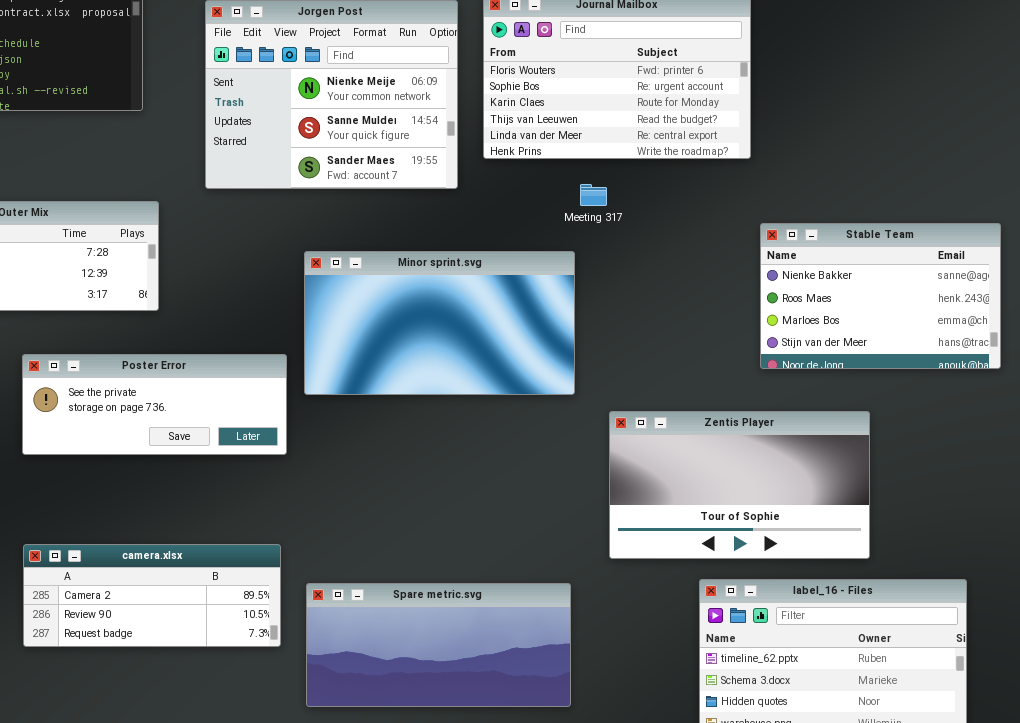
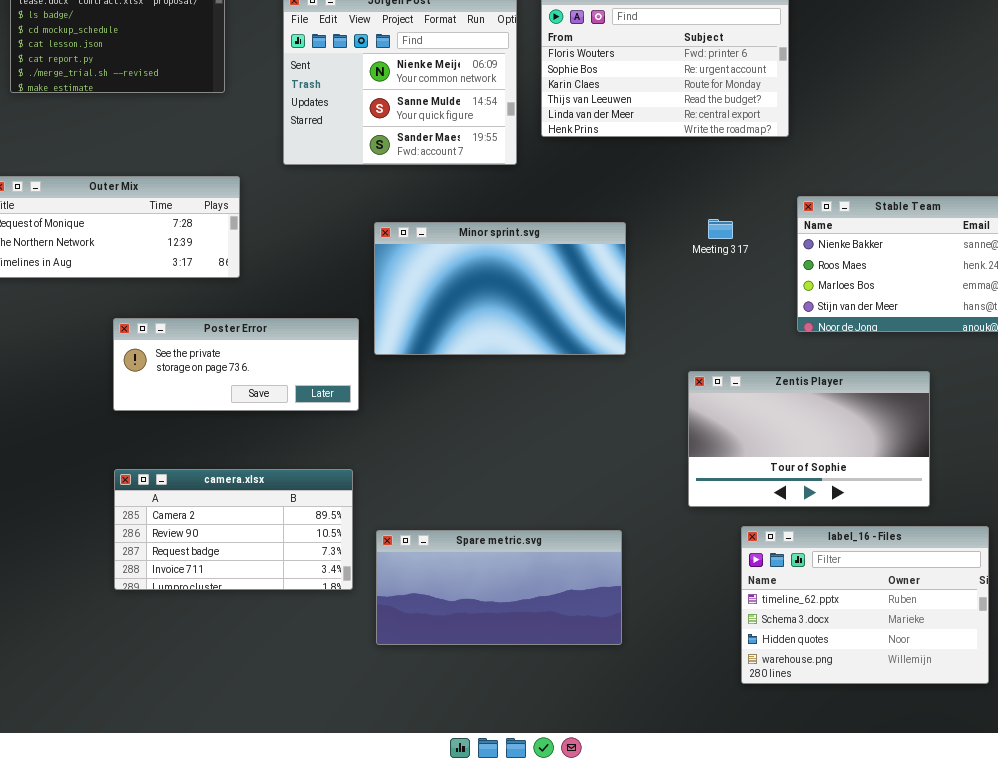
Meeting 317: [580,184,607,206] -> [708,219,733,239], moved
Zentis Player: [609,411,870,559] -> [688,371,930,507], moved
camera.xlsx: [23,544,281,647] -> [114,469,353,590], resized

